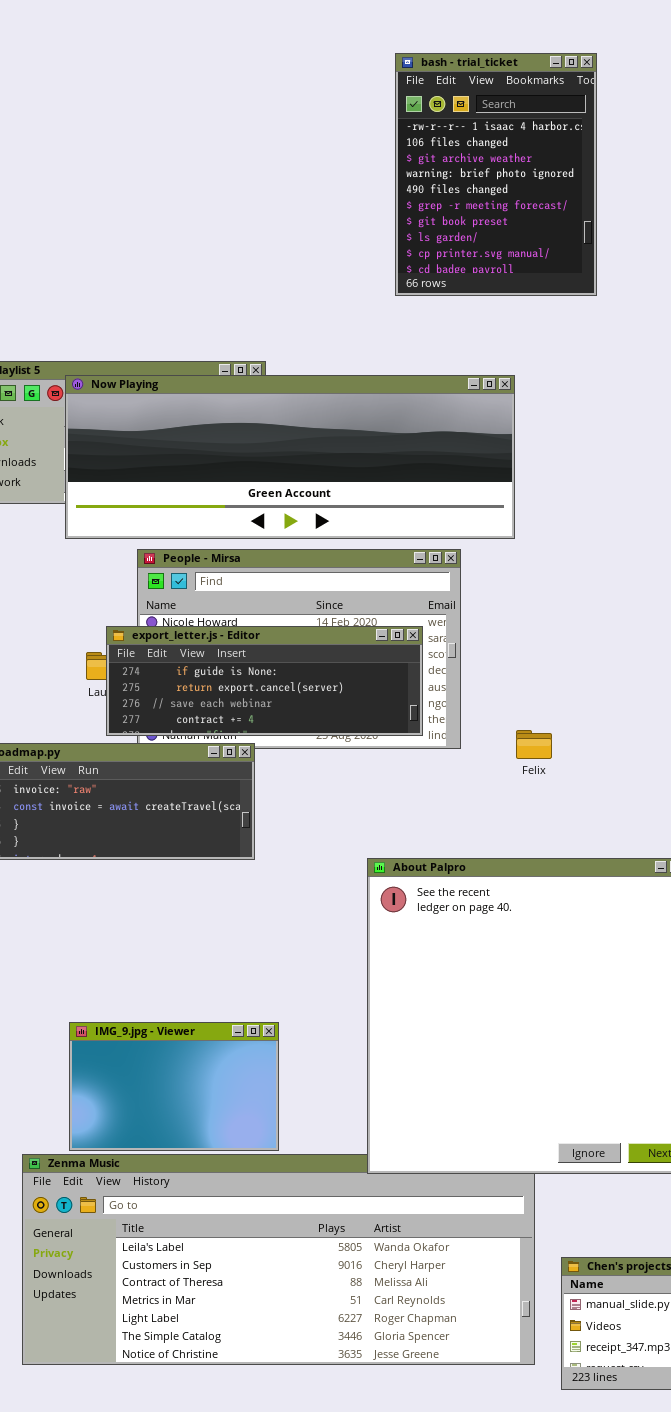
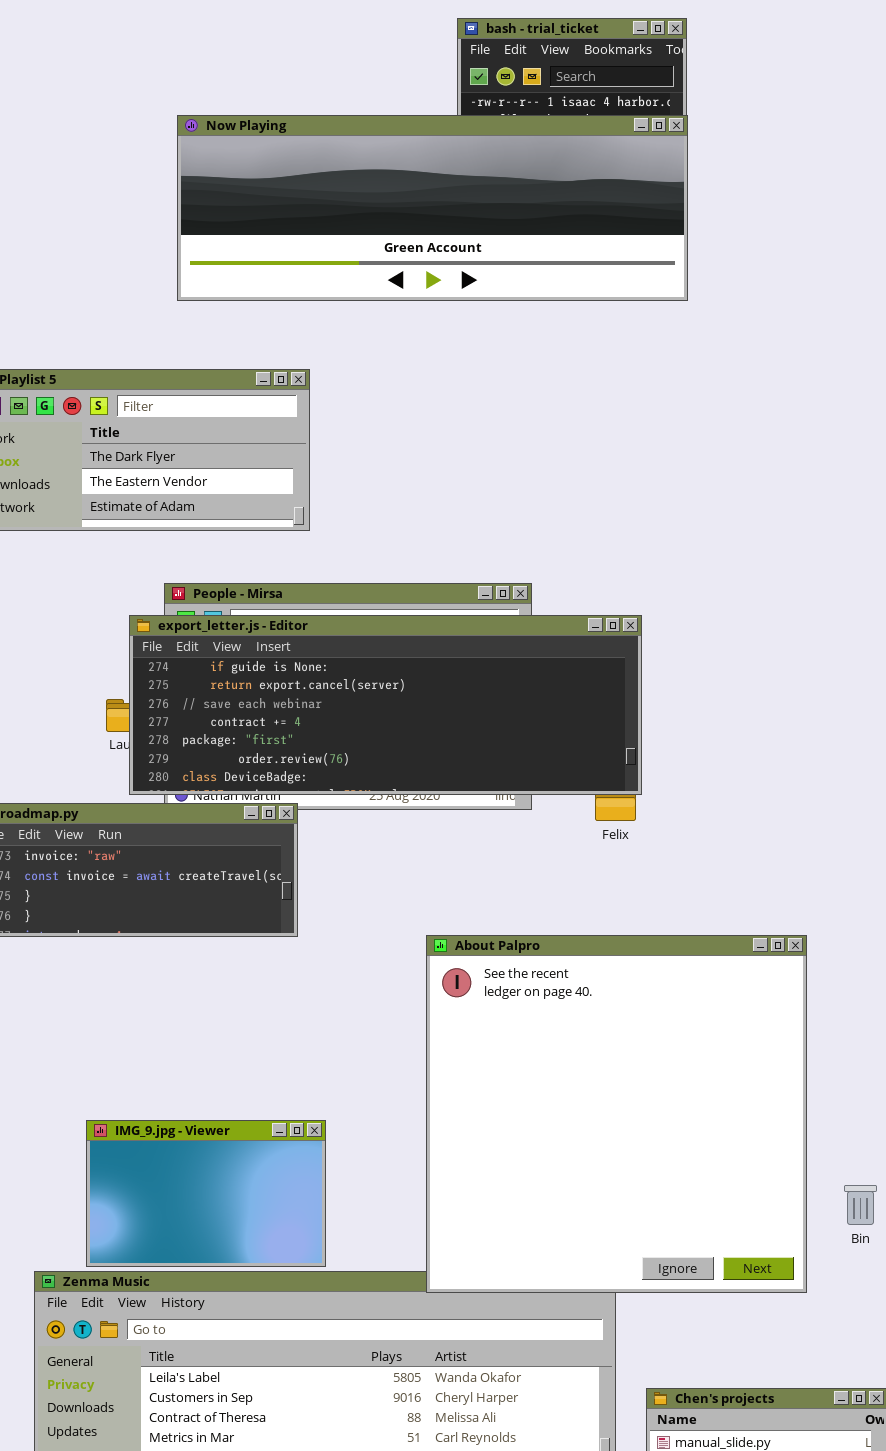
Now Playing: [65,375,515,539] -> [177,115,688,301], moved
export_letter.js - Editor: [106,626,423,736] -> [129,615,642,795], resized

